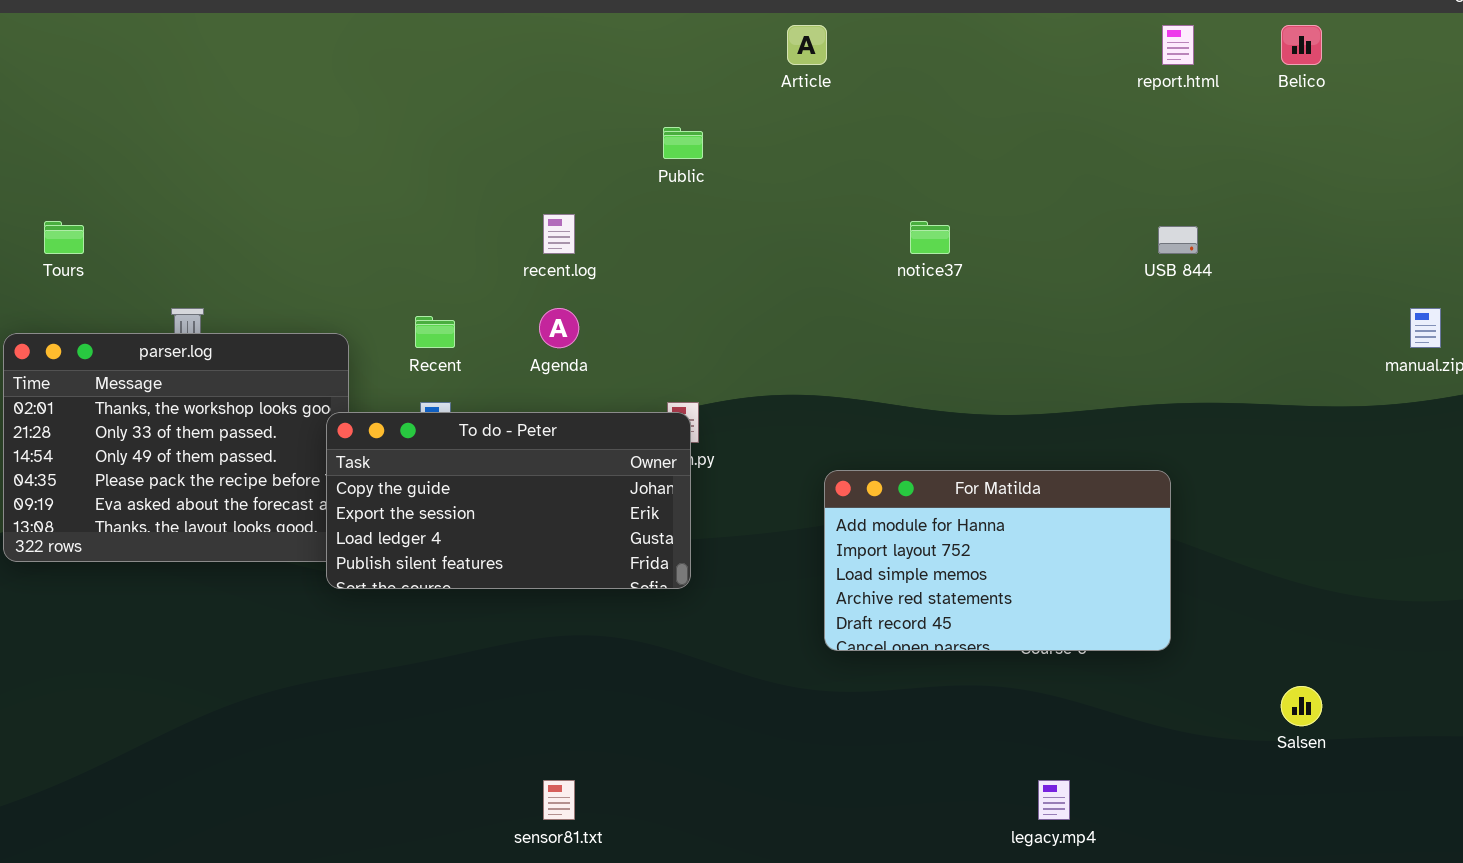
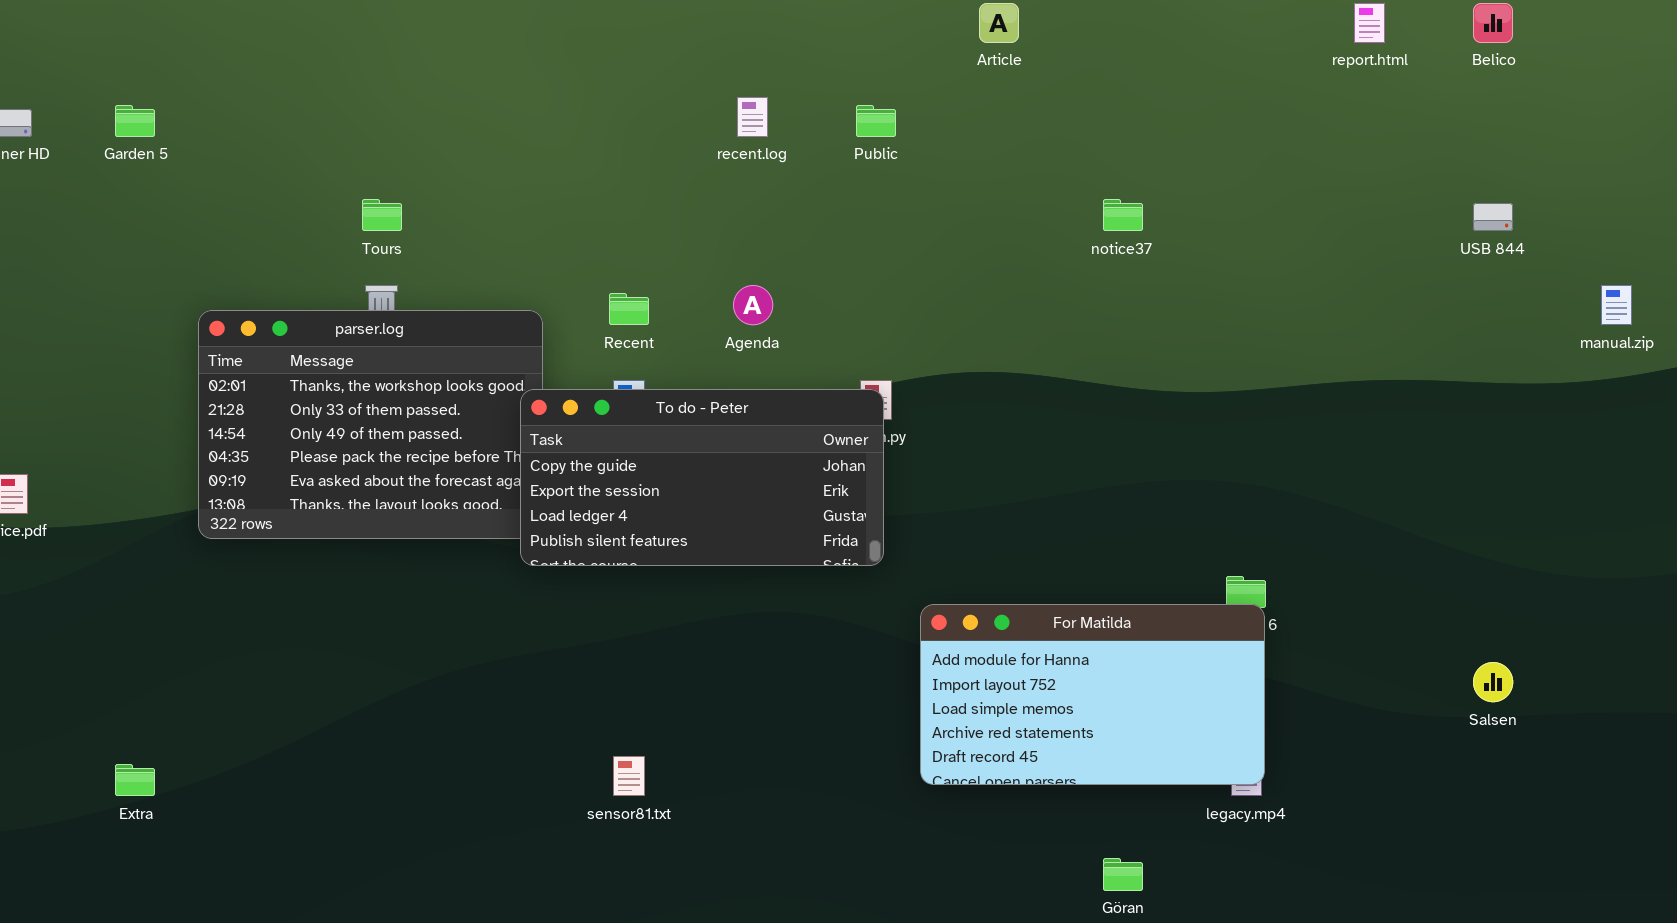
recent.log: [543,214,575,254] -> [737,97,768,137], moved
Tours: [44,221,84,254] -> [362,199,402,231], moved
USB 844: [1158,226,1198,254] -> [1473,203,1513,231], moved
For Matilda: [824,470,1171,651] -> [920,604,1265,785], moved
sensor81.txt: [543,780,575,820] -> [613,756,645,796], moved

